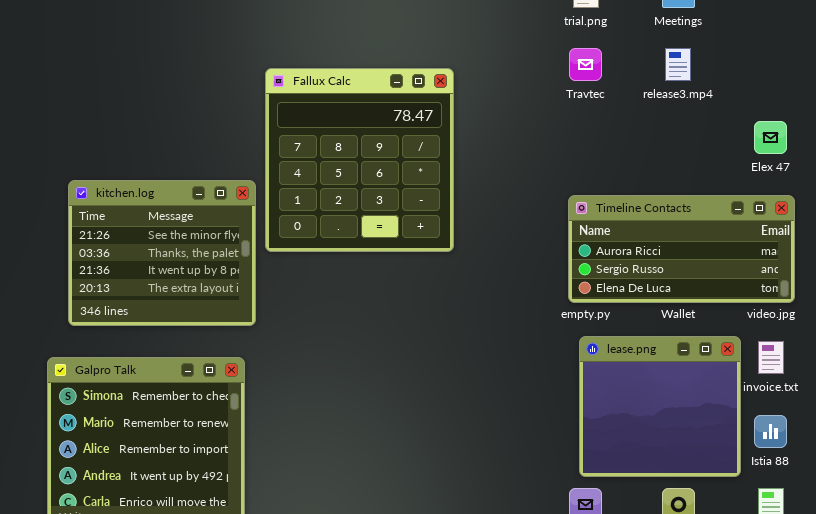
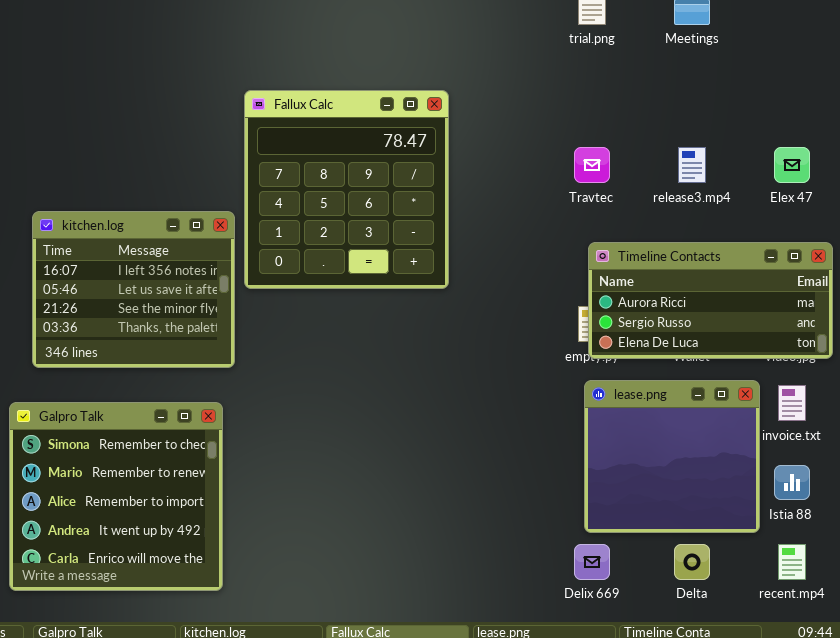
Travtec: [569,48,602,81] -> [574,147,610,183], moved
release3.mp4: [665,48,691,81] -> [678,147,706,183], moved
kitchen.log: [68,180,256,326] -> [32,211,235,368], scrolled up 2 rows
Timeline Contacts: [568,195,795,303] -> [588,242,833,359], moved

